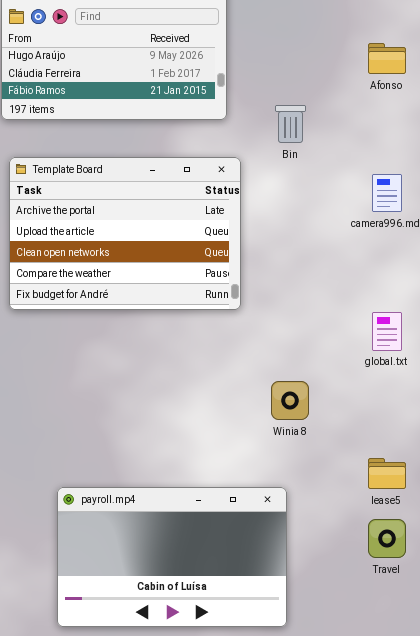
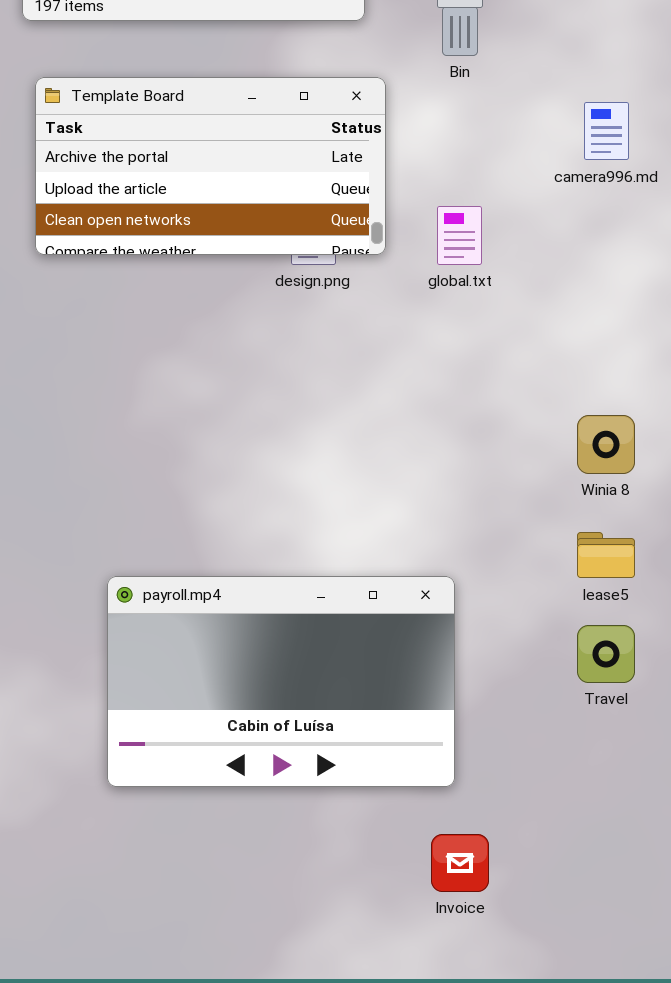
Template Board: [9,157,241,310] -> [35,77,386,255], resized
global.txt: [372,312,402,351] -> [437,206,482,265], moved
Winia 8: [271,381,309,420] -> [577,415,635,474], moved

